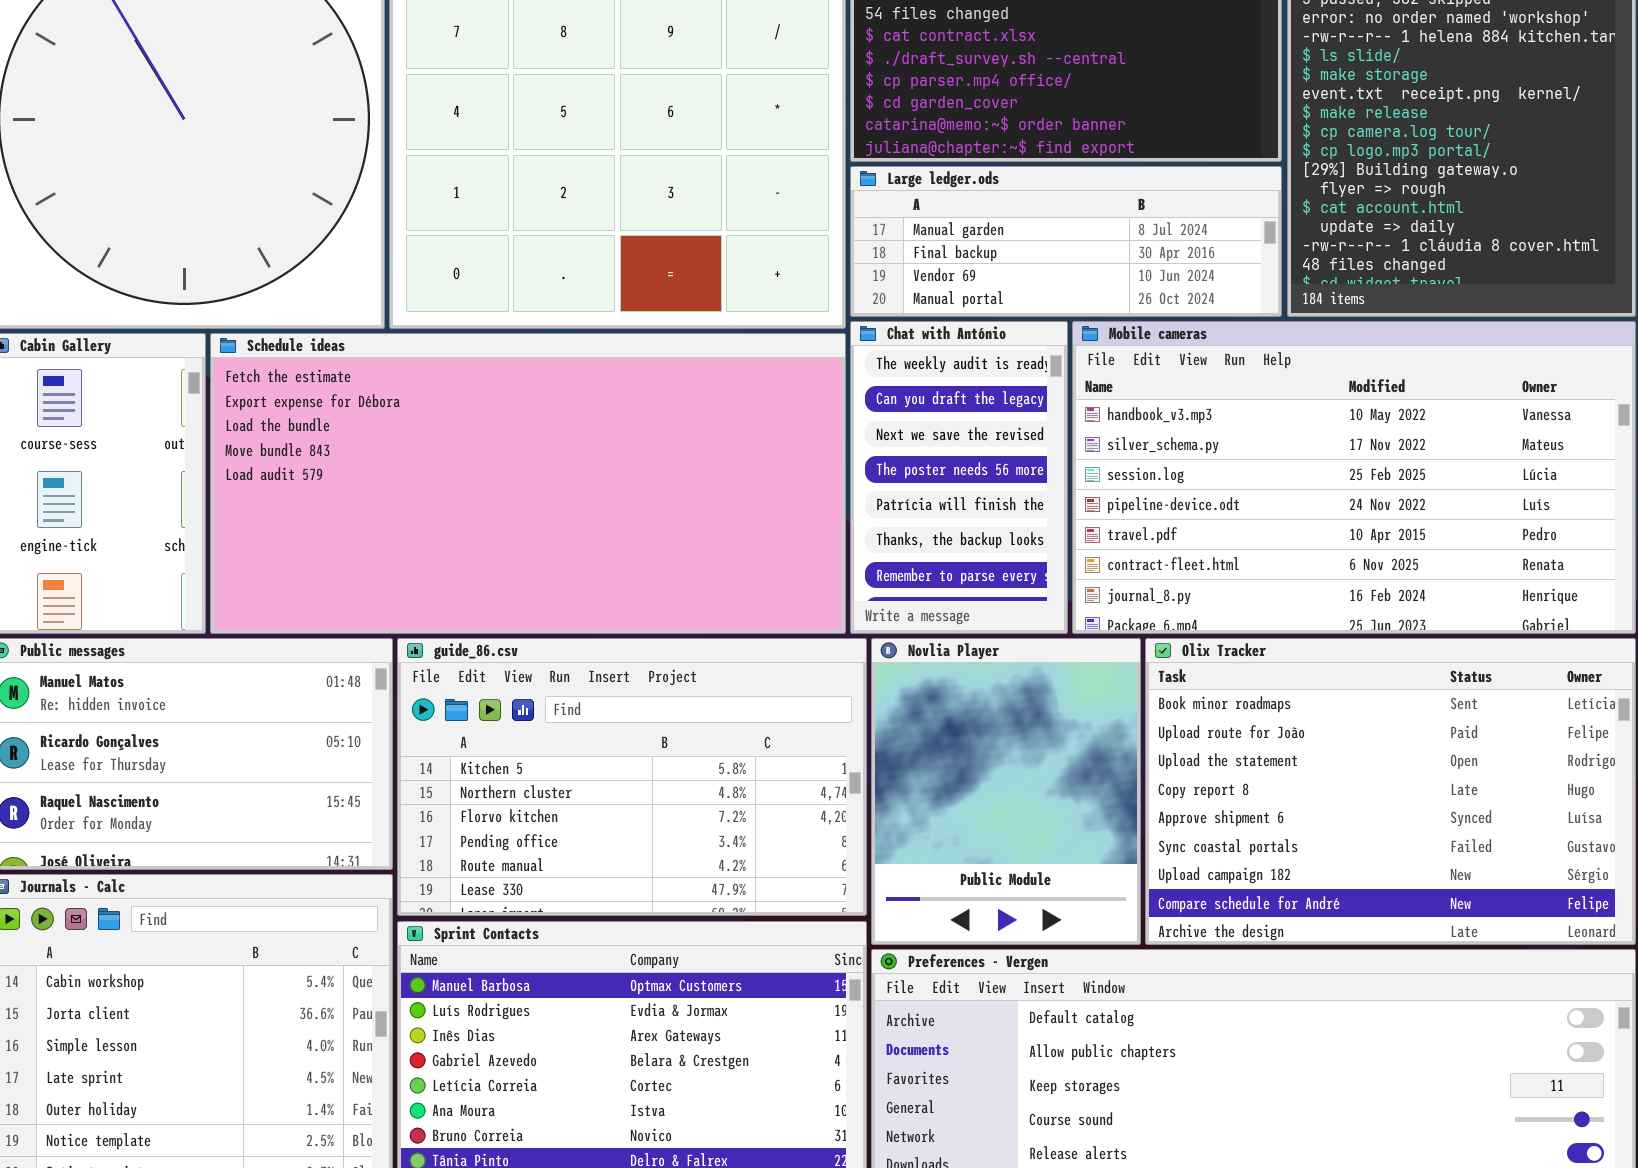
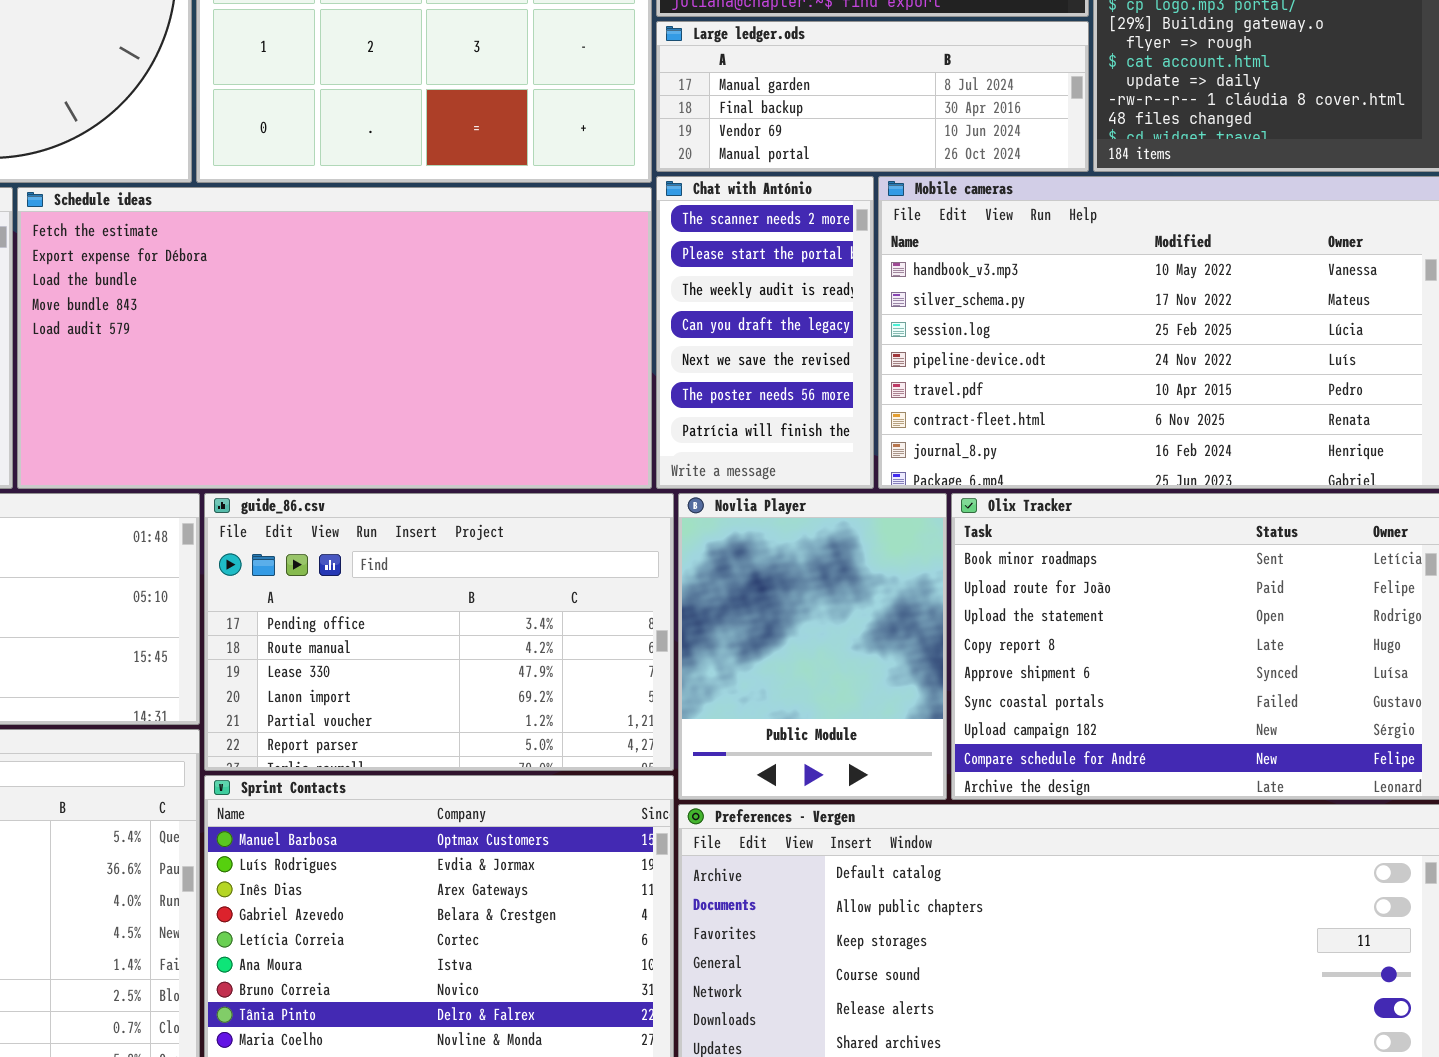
Chat with António: [850,321,1068,634] -> [656,176,874,489], scrolled up 2 rows
guide_86.csv: [397,638,867,916] -> [204,493,674,771], scrolled down 3 rows

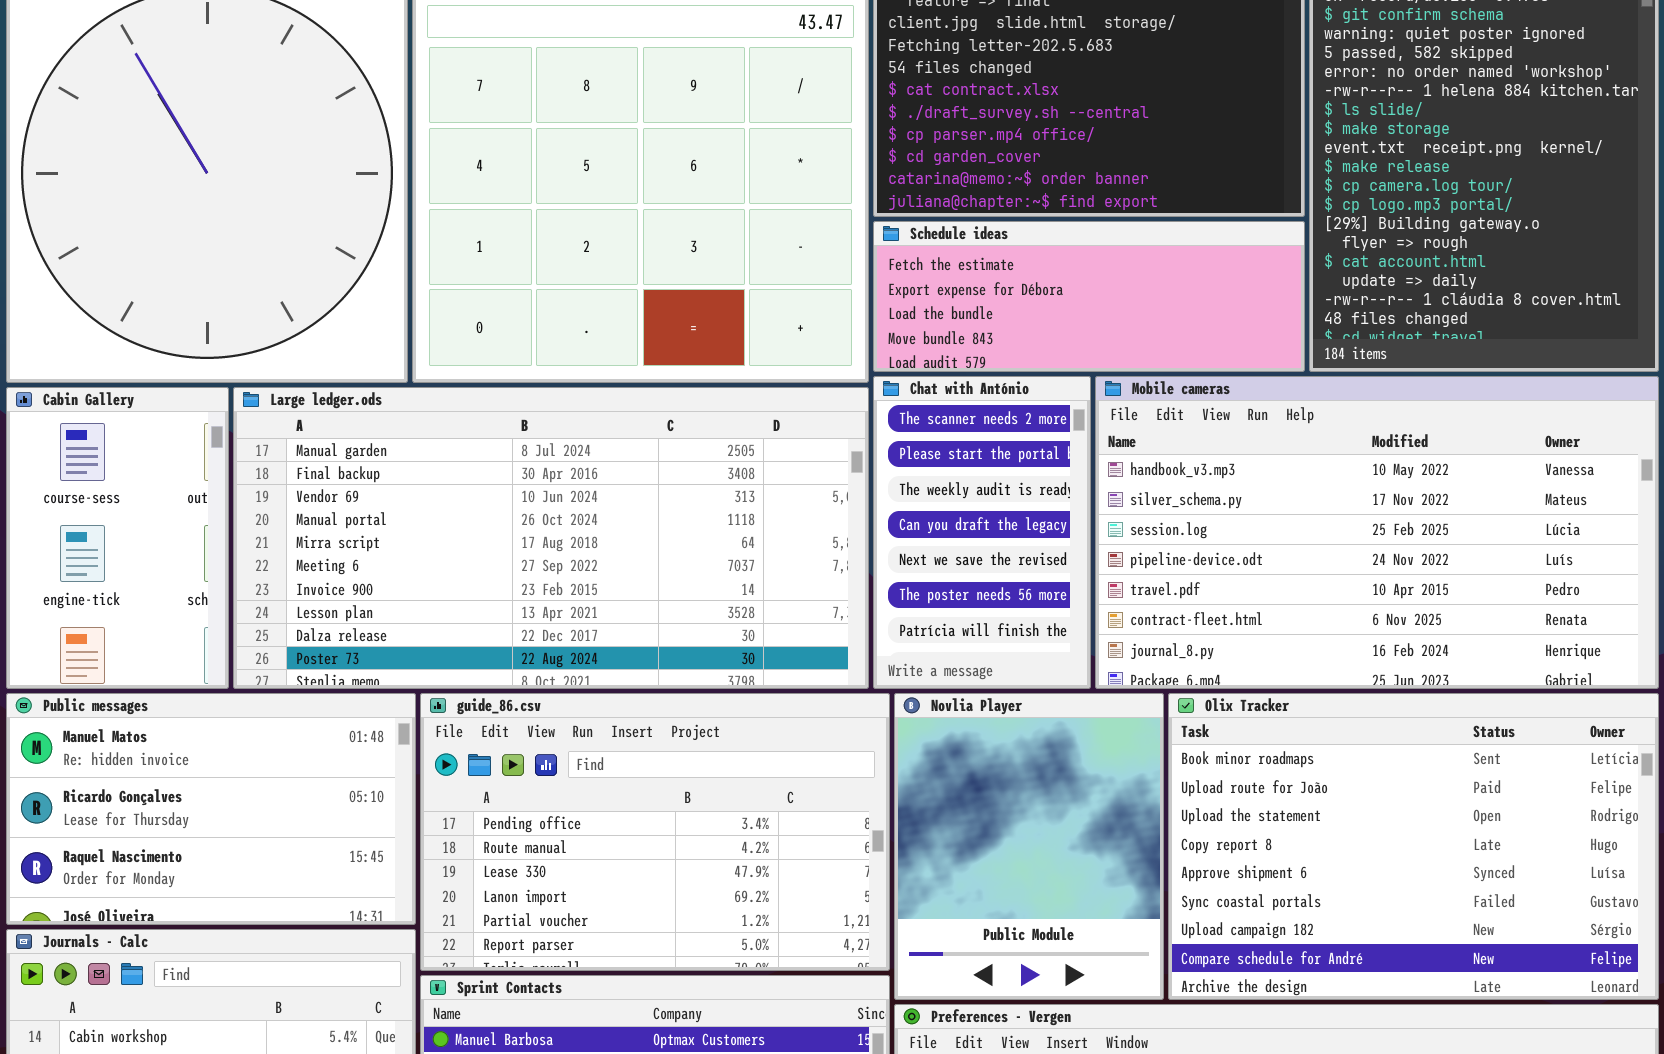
Large ledger.ods: [656,21,1089,172] -> [233,387,869,689], moved, resized
Schedule ideas: [17,187,652,489] -> [873,221,1305,372], moved, resized

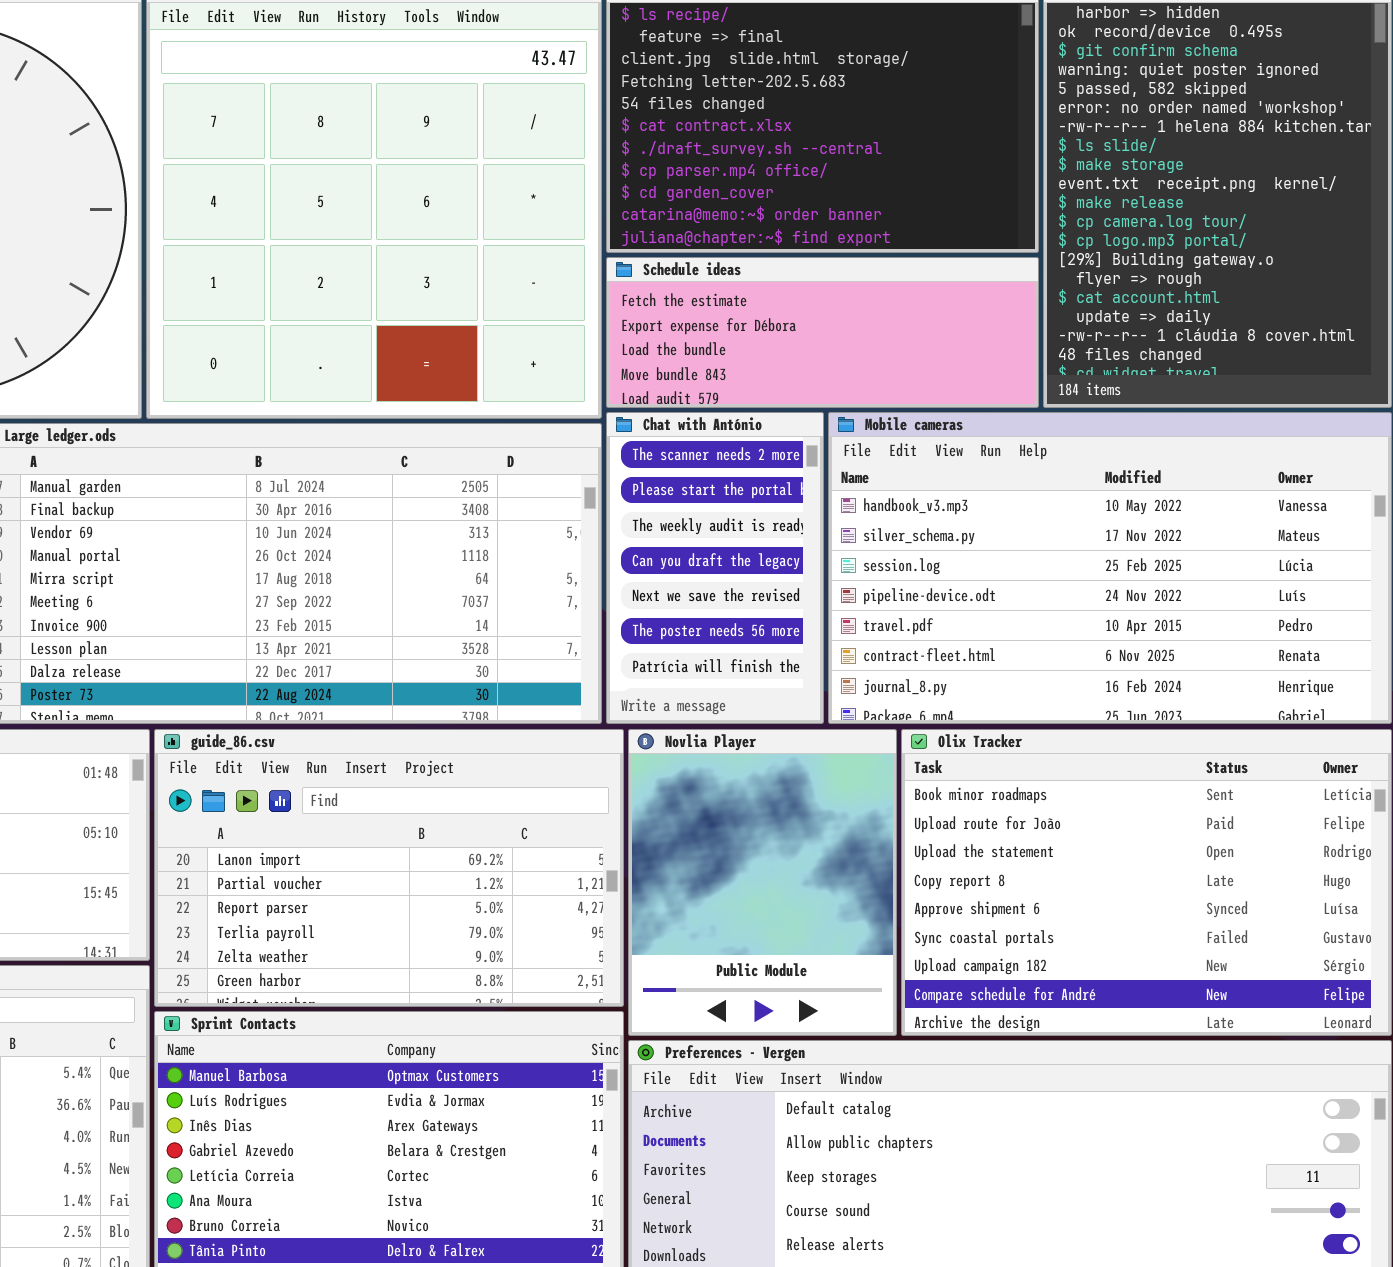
guide_86.csv: [420,693,890,971] -> [154,729,624,1007], scrolled down 3 rows

